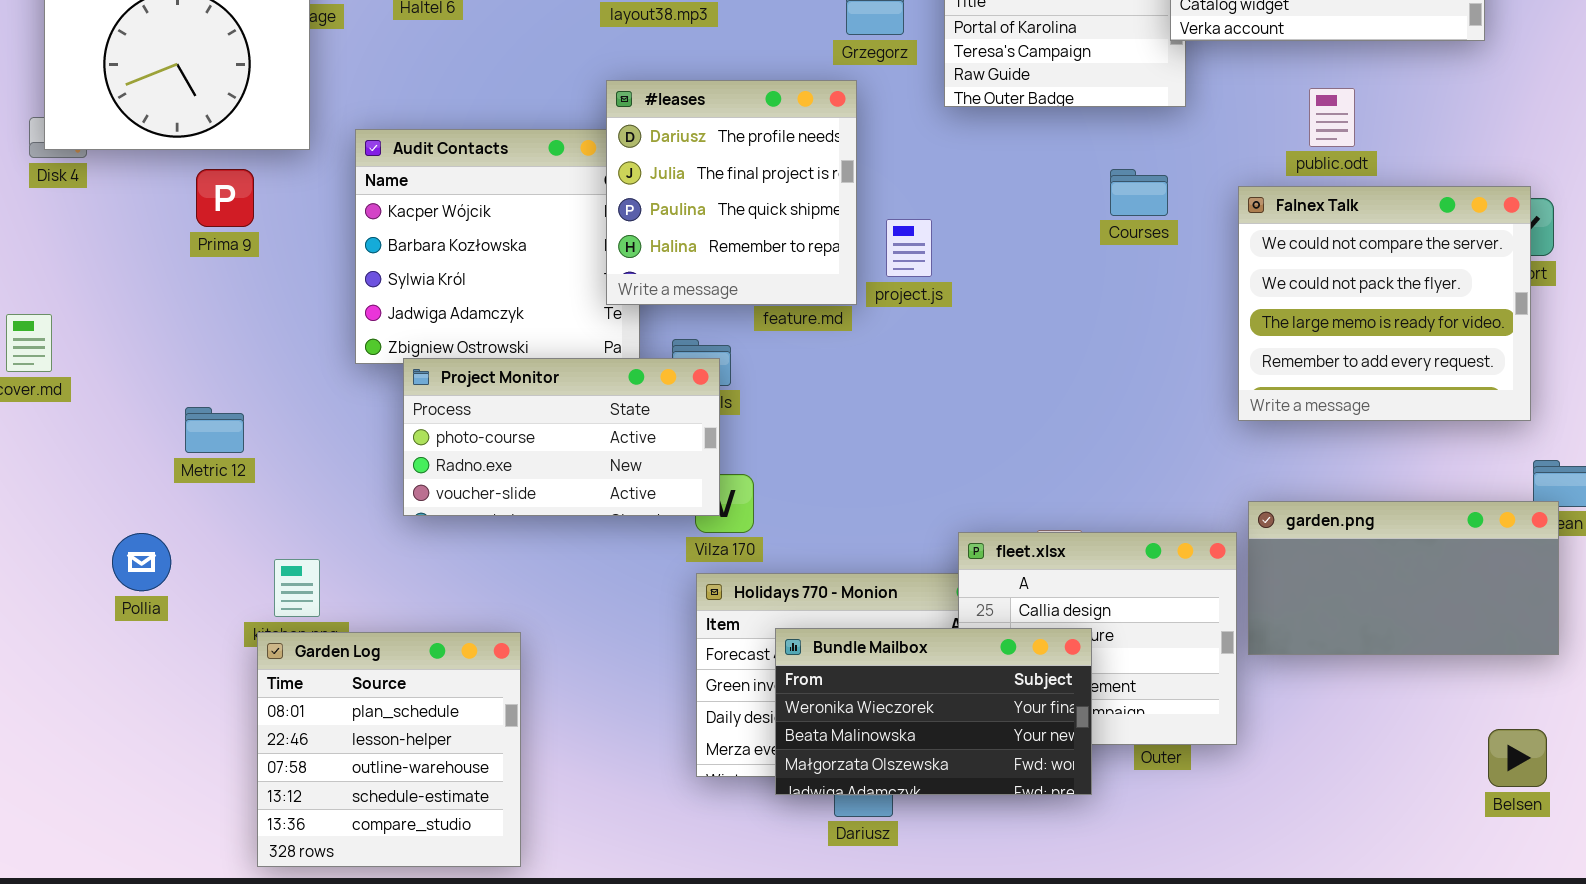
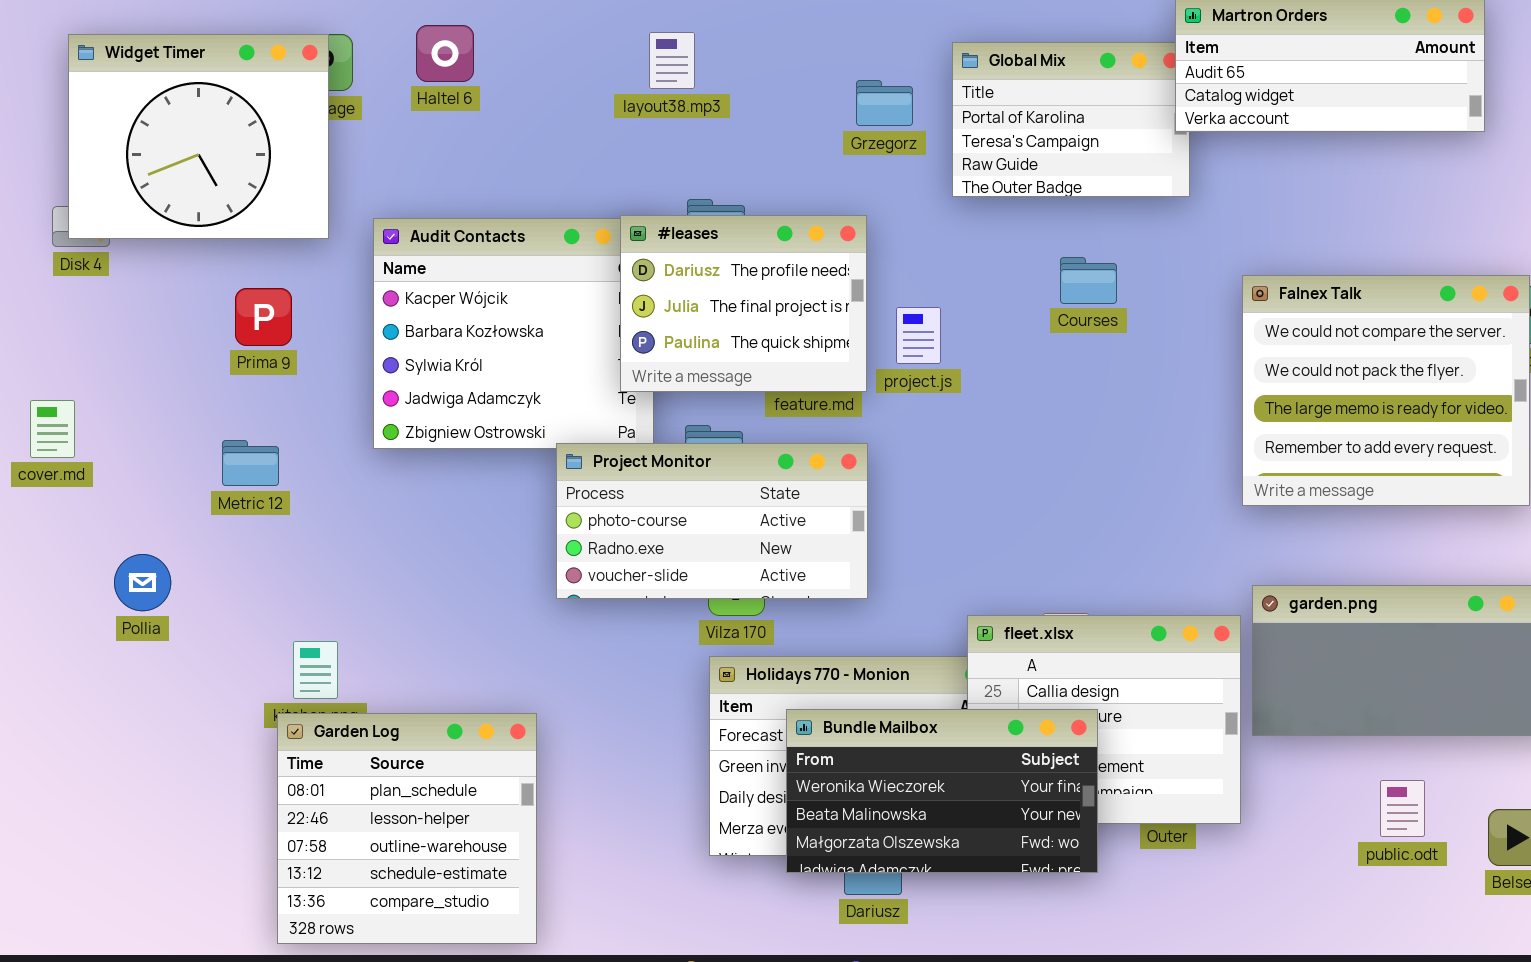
#leases: [606,80,857,305] -> [620,215,867,392], resized
public.odt: [1309,88,1355,147] -> [1380,780,1425,837], moved
Prima 9: [196,169,254,227] -> [235,288,292,346], moved
Courses: [1110,169,1168,216] -> [1060,257,1117,304], moved
Project Monitor: [403,358,720,516] -> [556,443,868,599], moved
Metric 12: [185,407,244,453] -> [222,440,279,486], moved
Pollia: [112,533,171,591] -> [114,554,171,611], moved

